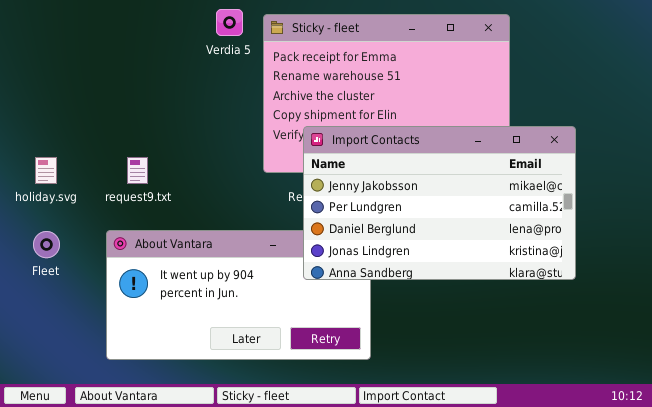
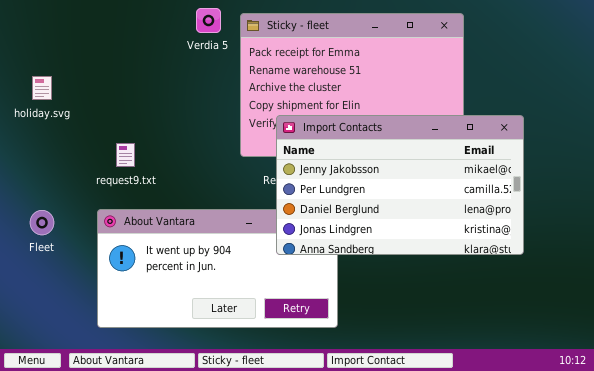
holiday.svg: [35,157,57,184] -> [32,76,52,100], moved

